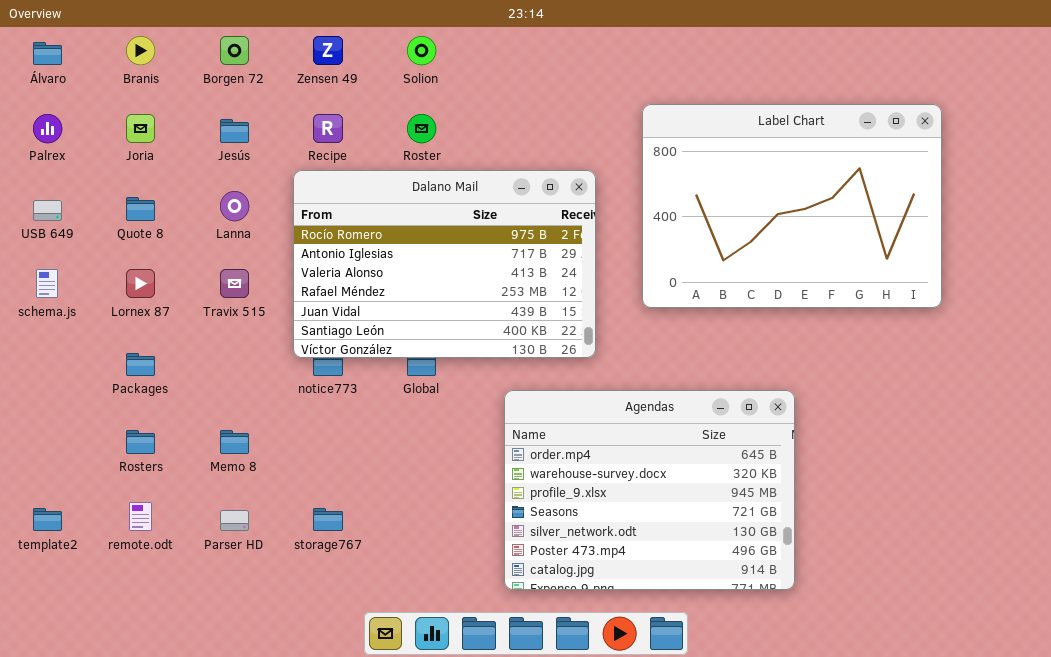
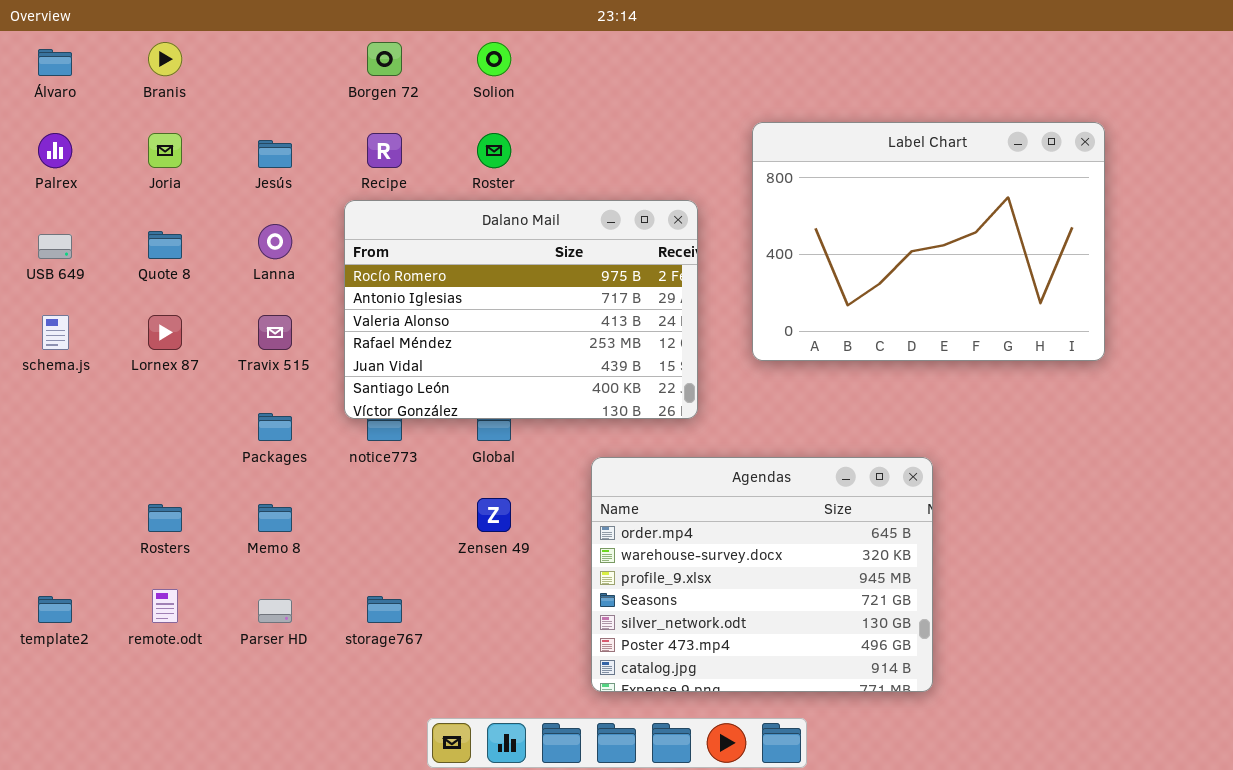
Borgen 72: [220,36,249,65] -> [367,42,402,76], moved
Zensen 49: [313,36,343,65] -> [477,498,511,532], moved
Packages: [126,353,155,376] -> [258,413,292,441], moved

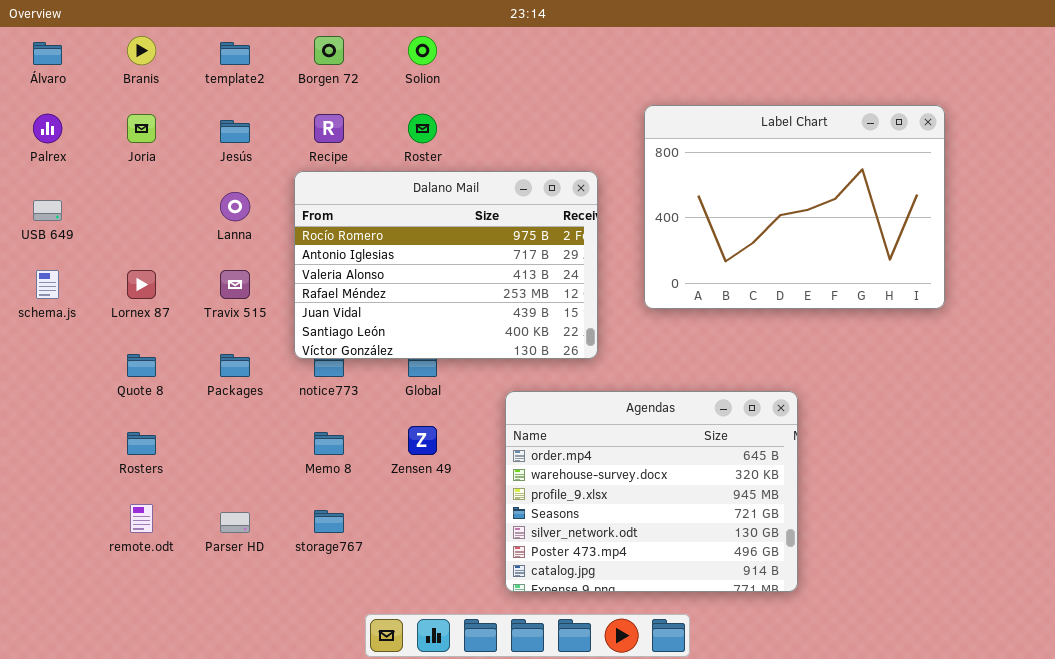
Quote 8: [148,231,182,259] -> [127,354,156,377], moved
Memo 8: [258,504,292,532] -> [314,432,344,455], moved
template2: [38,596,72,623] -> [220,42,250,65], moved

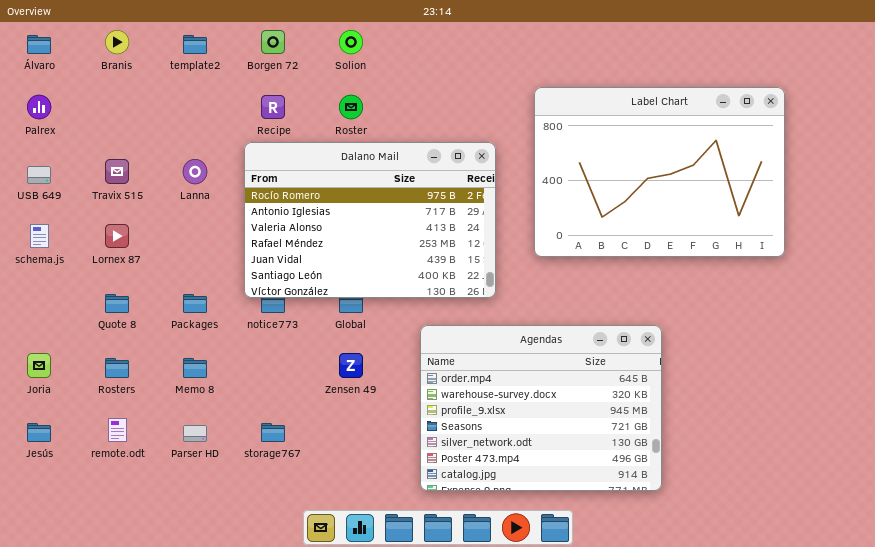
Joria: [127,114,156,143] -> [27,353,51,378], moved
Jesús: [220,120,250,143] -> [27,423,51,442], moved
Travix 515: [220,270,250,299] -> [105,159,129,184], moved
Memo 8: [314,432,344,455] -> [183,358,207,378], moved

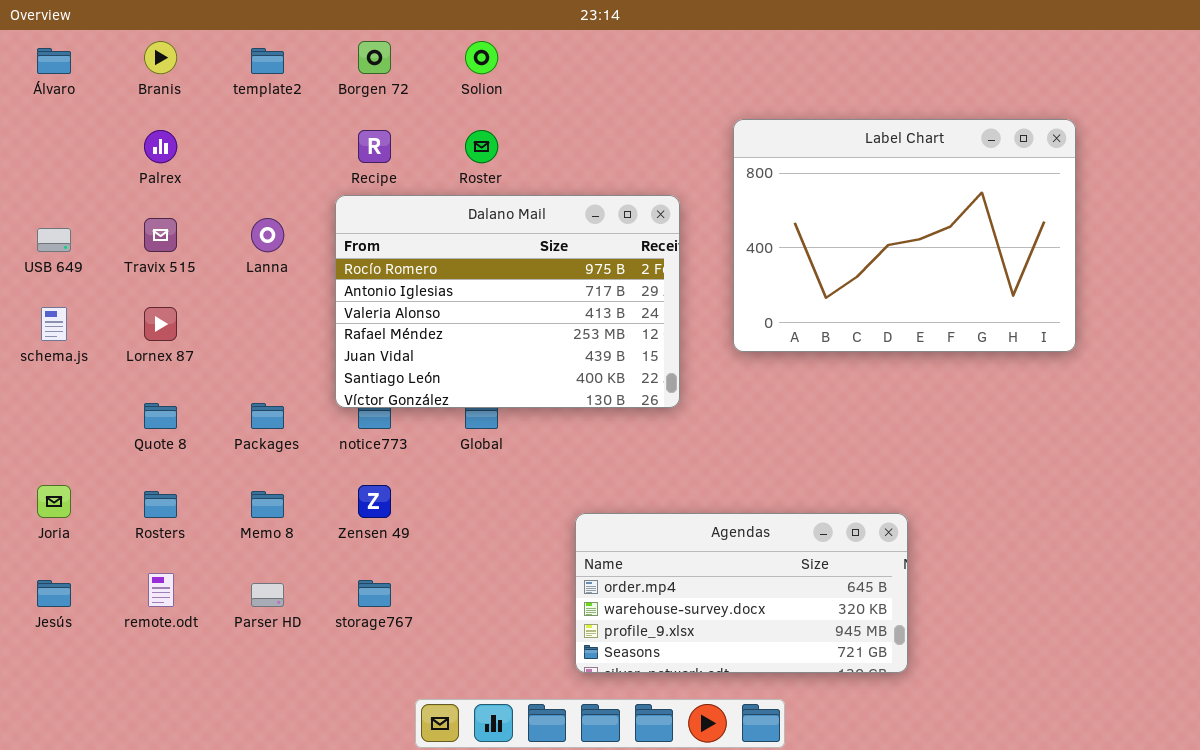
Palrex: [27,95,51,119] -> [144,130,177,163], moved
Agendas: [420,325,662,491] -> [575,513,908,673], resized
Zensen 49: [339,353,363,378] -> [358,485,391,518], moved

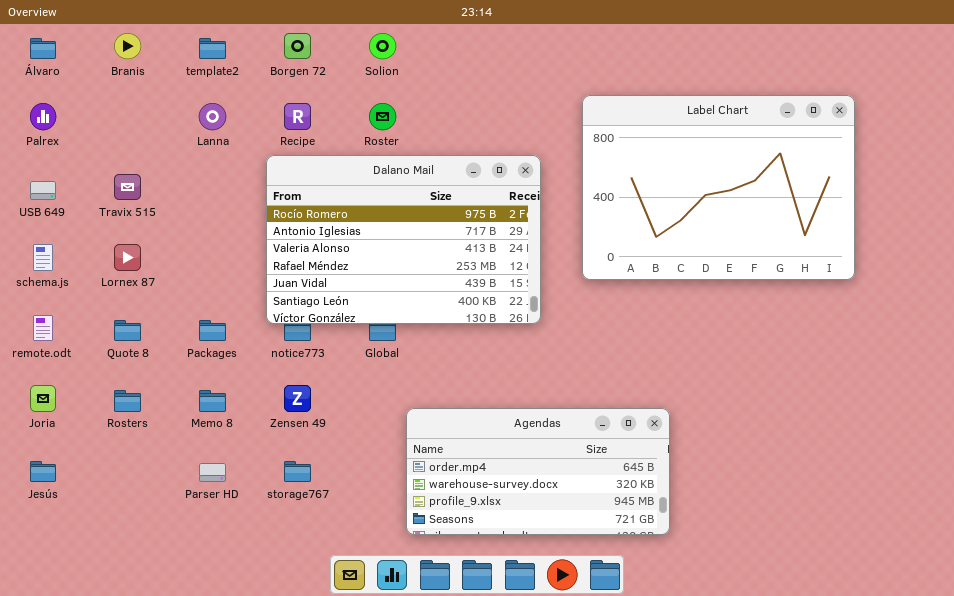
Palrex: [144,130,177,163] -> [30,103,56,130], moved
Lanna: [251,218,284,252] -> [199,103,226,130], moved
Agendas: [575,513,908,673] -> [406,408,670,535], moved
remote.odt: [148,573,174,607] -> [33,315,53,341], moved

